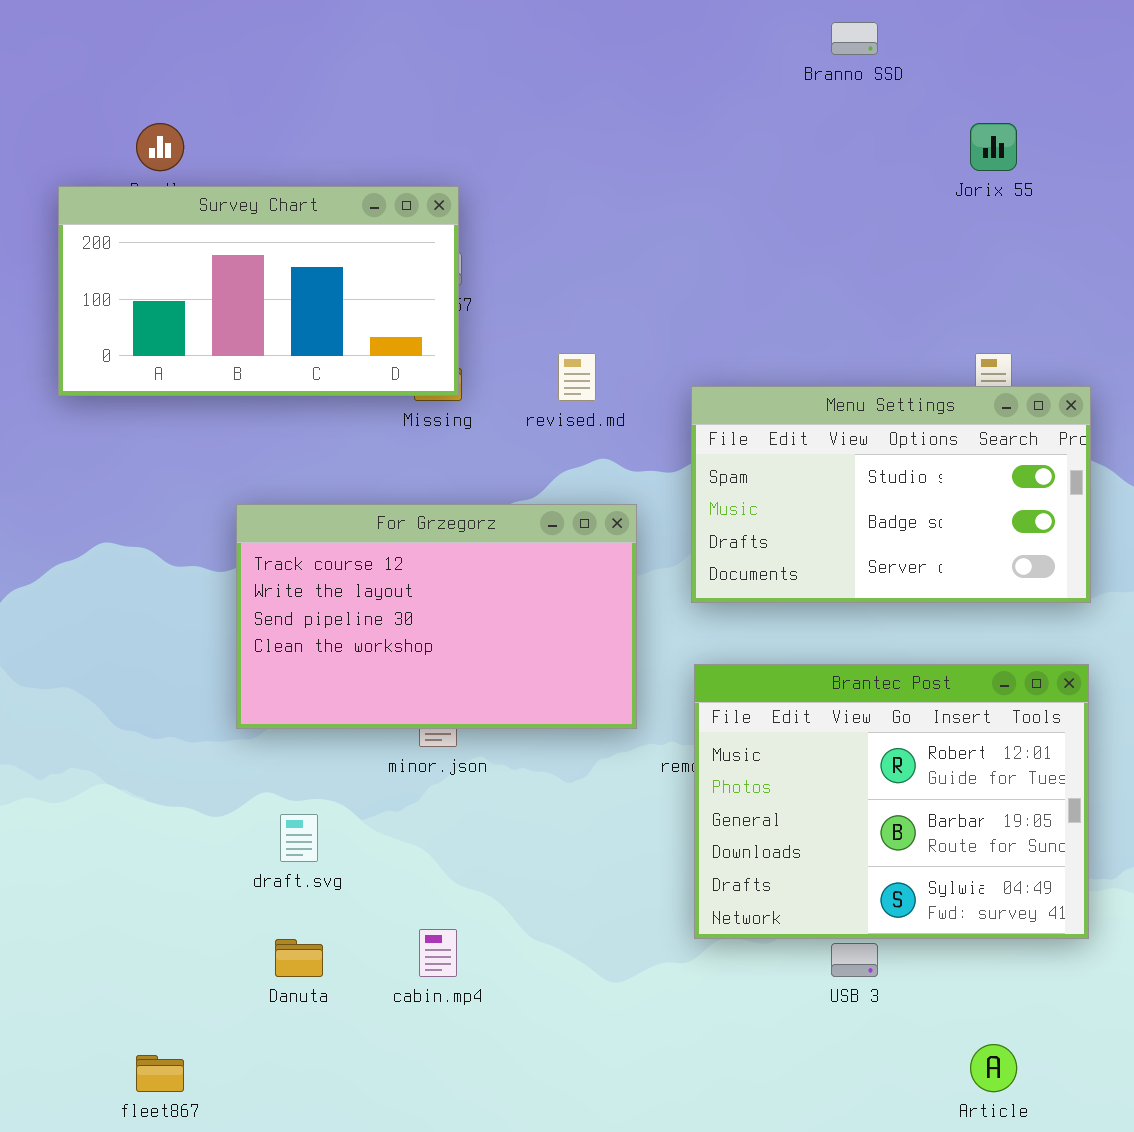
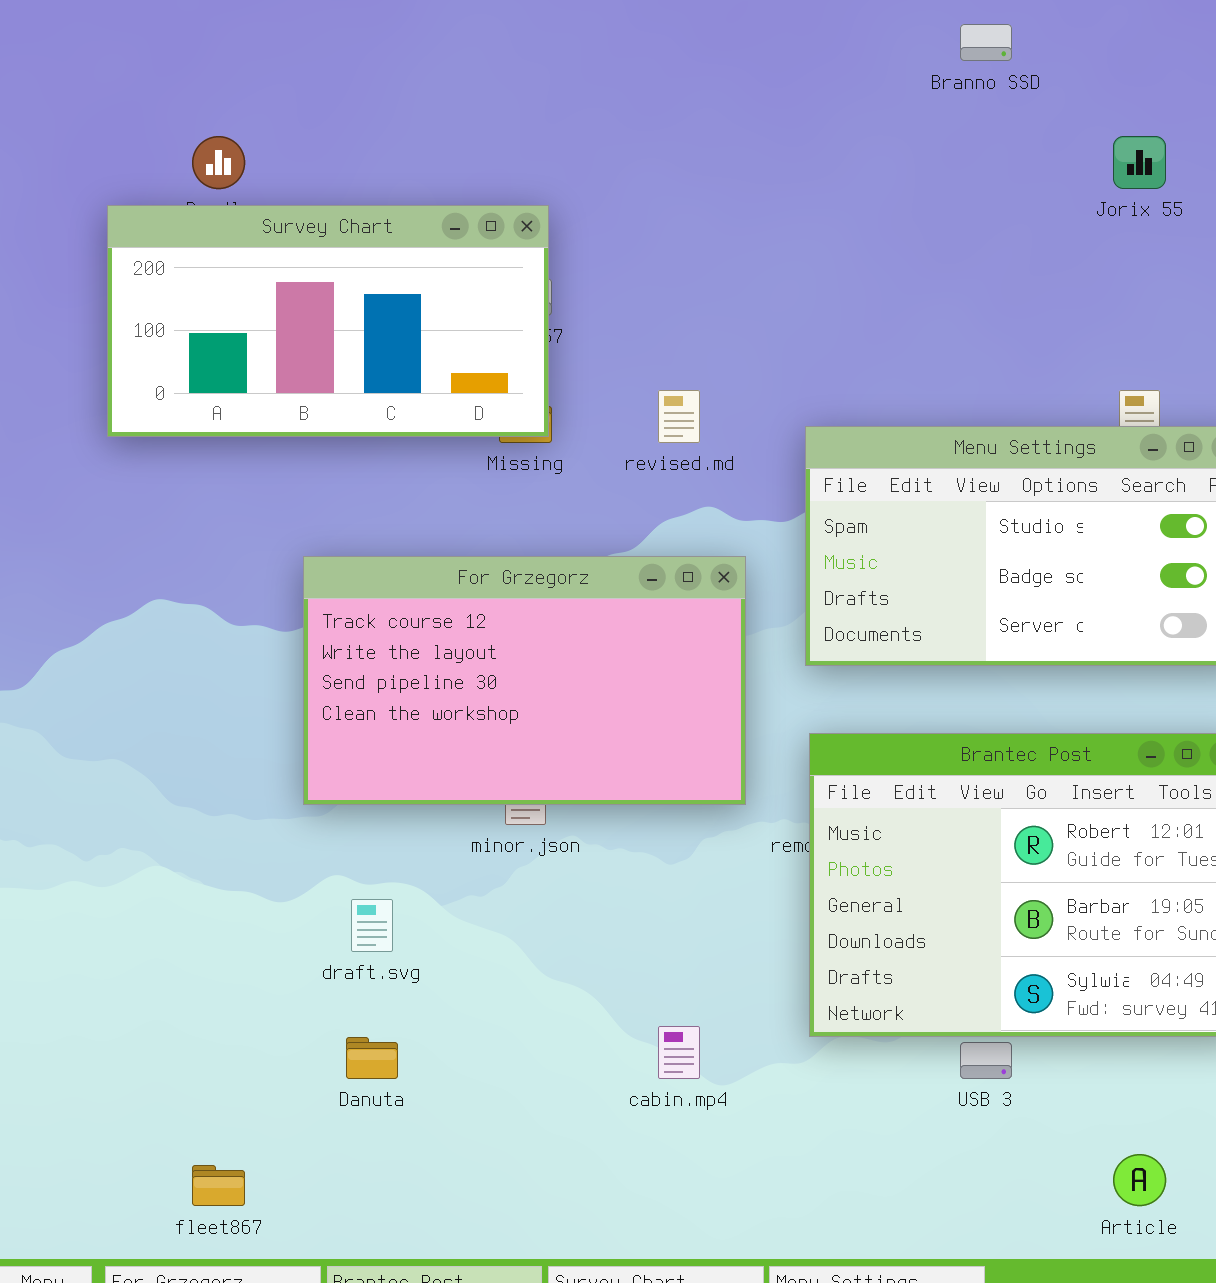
cabin.mp4: [419,929,457,977] -> [658,1026,700,1079], moved

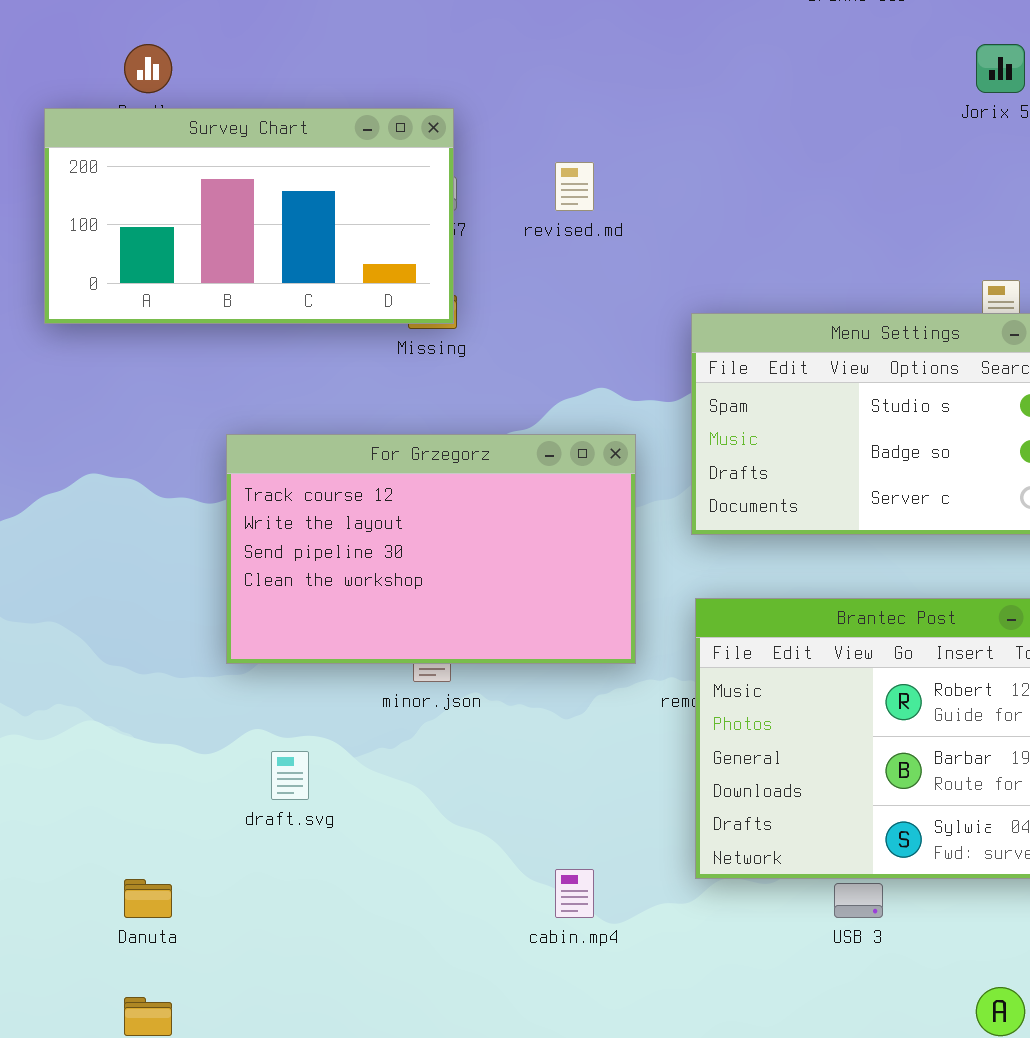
revised.md: [658,390,700,443] -> [555,162,594,211], moved
Danuta: [346,1037,398,1079] -> [124,879,172,918], moved

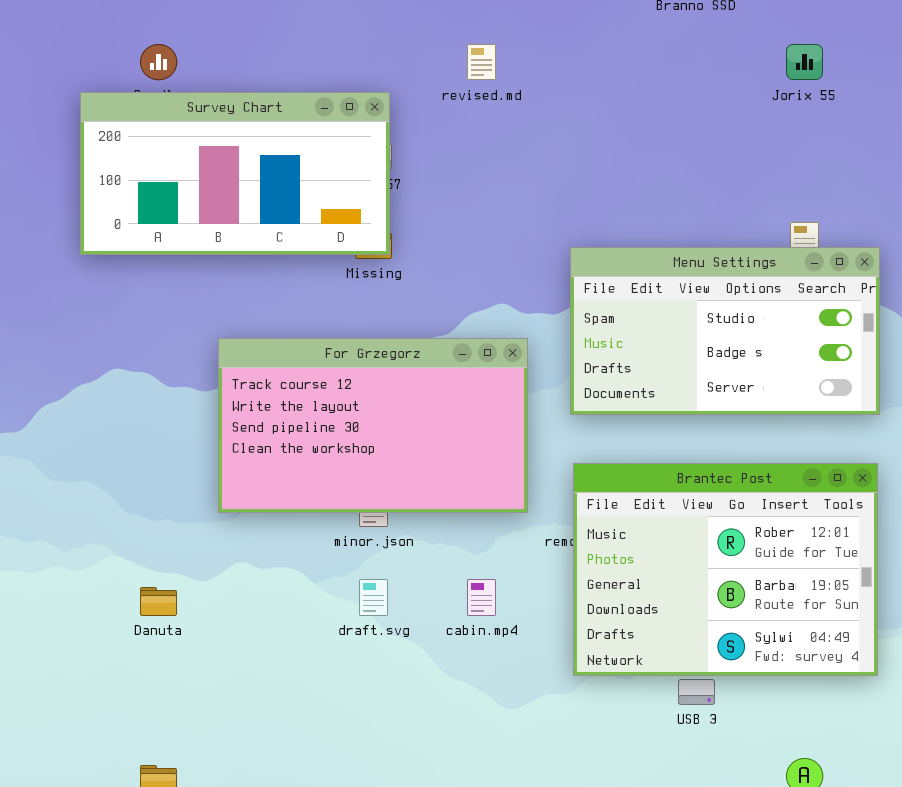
revised.md: [555,162,594,211] -> [467,44,496,80], moved
draft.svg: [271,751,309,800] -> [359,579,388,616], moved
cabin.mp4: [555,869,594,918] -> [467,579,496,616], moved
Danuta: [124,879,172,918] -> [140,587,177,616], moved

